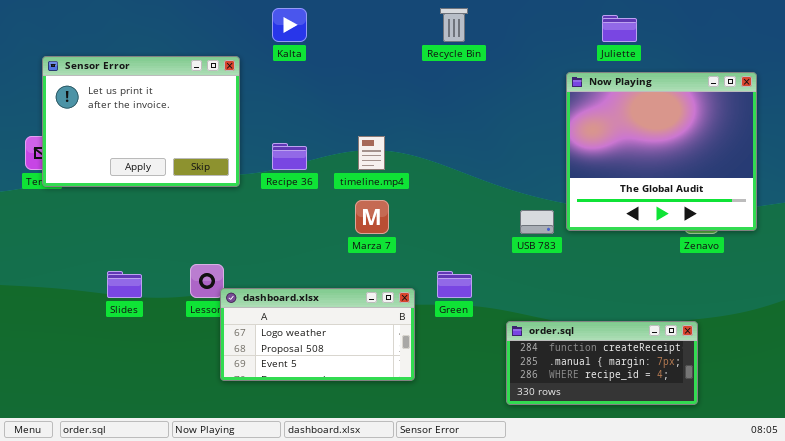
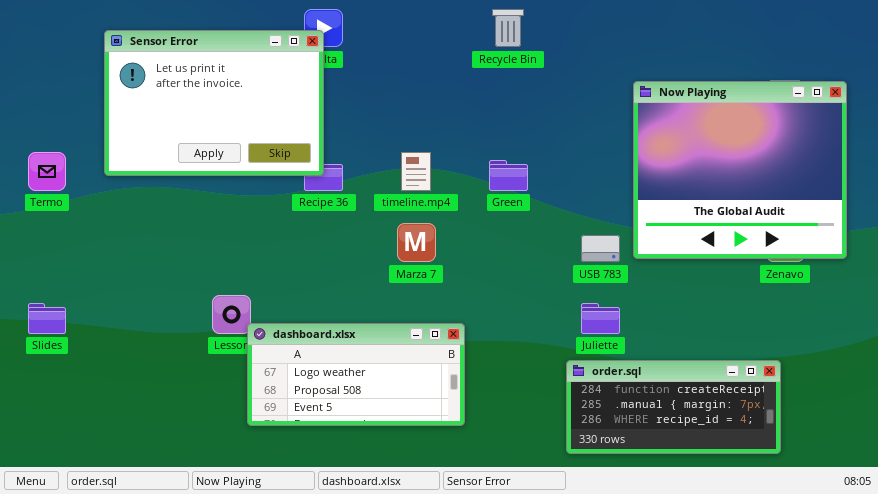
Juliette: [602,15,637,42] -> [581,303,620,334], moved
Sensor Error: [42,56,240,187] -> [104,30,324,176], moved
Slides: [107,271,142,298] -> [28,303,66,334], moved
Green: [437,271,472,298] -> [489,160,528,191], moved

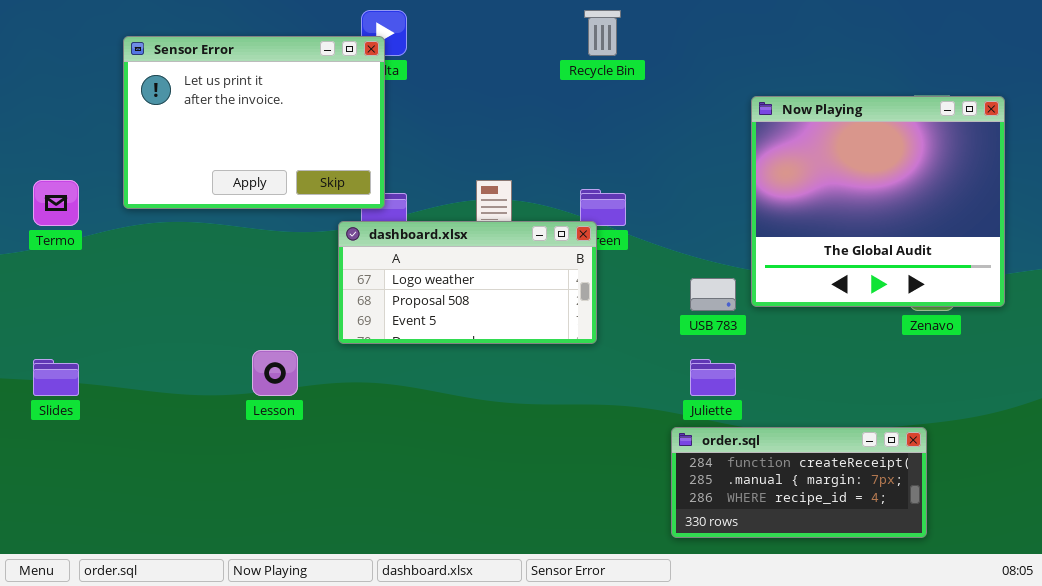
dashboard.xlsx: [247,323,465,426] -> [338,221,597,344], moved

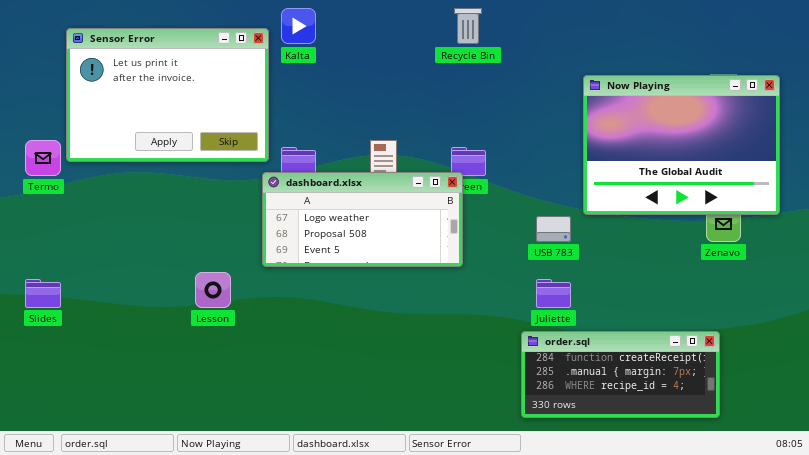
Sensor Error: [123,36,385,209] -> [66,28,269,162], moved
Now Playing: [751,96,1005,307] -> [583,75,780,215], resized

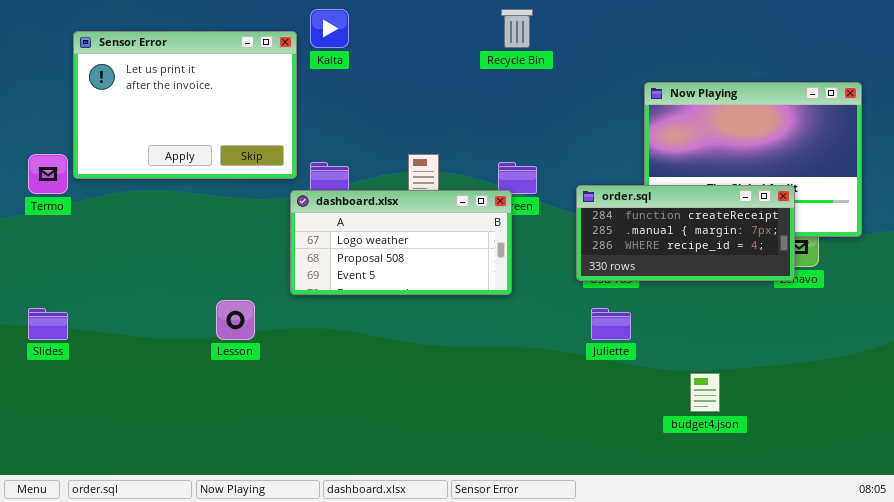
order.sql: [521,331,720,418] -> [576,185,795,281], moved

